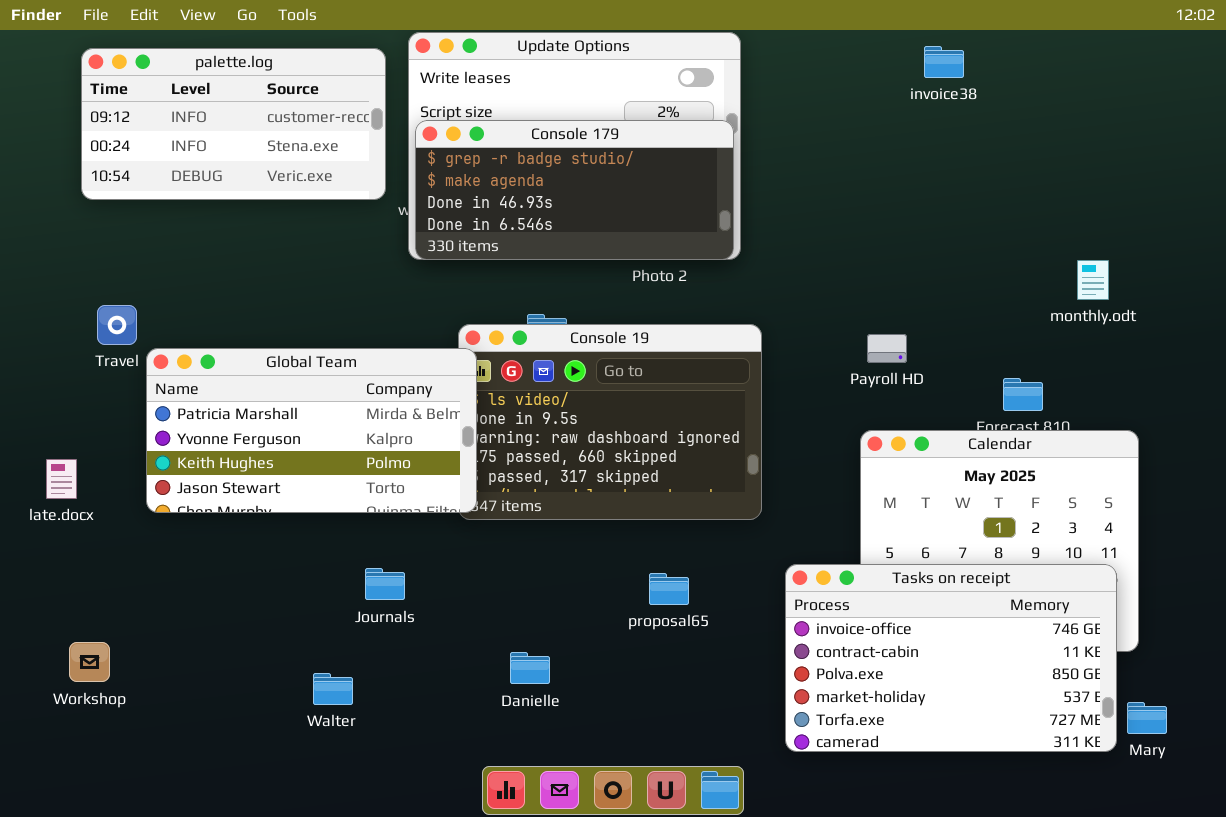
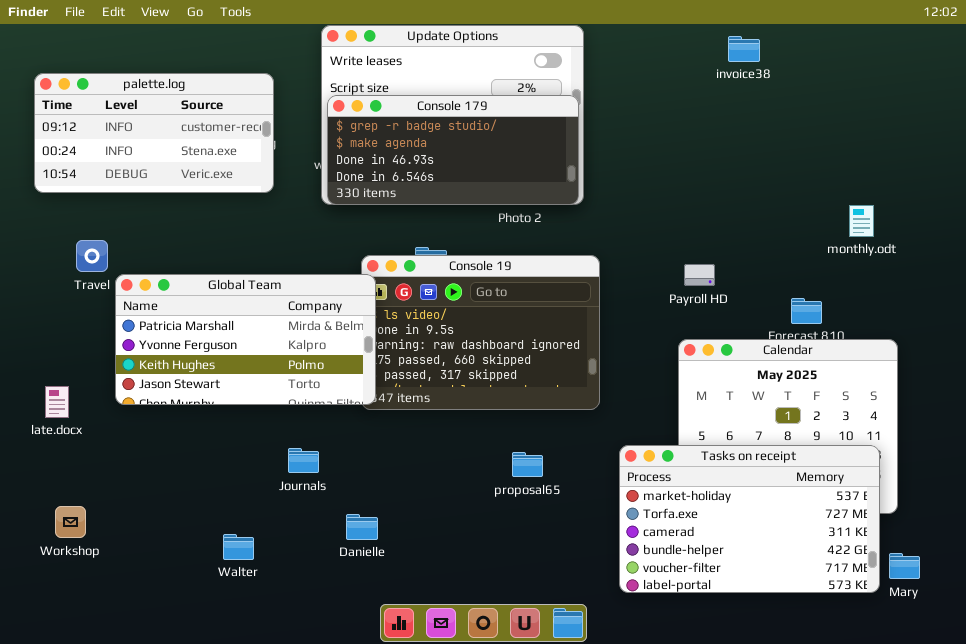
palette.log: [81,48,386,200] -> [34,73,274,193], moved
late.docx: [46,459,77,499] -> [45,386,69,418], moved
Tasks on receipt: [785,564,1117,752] -> [619,445,880,593], scrolled down 3 rows
Danielle: [510,652,550,684] -> [346,514,378,540], moved
Walter: [313,673,353,705] -> [223,534,254,560], moved

